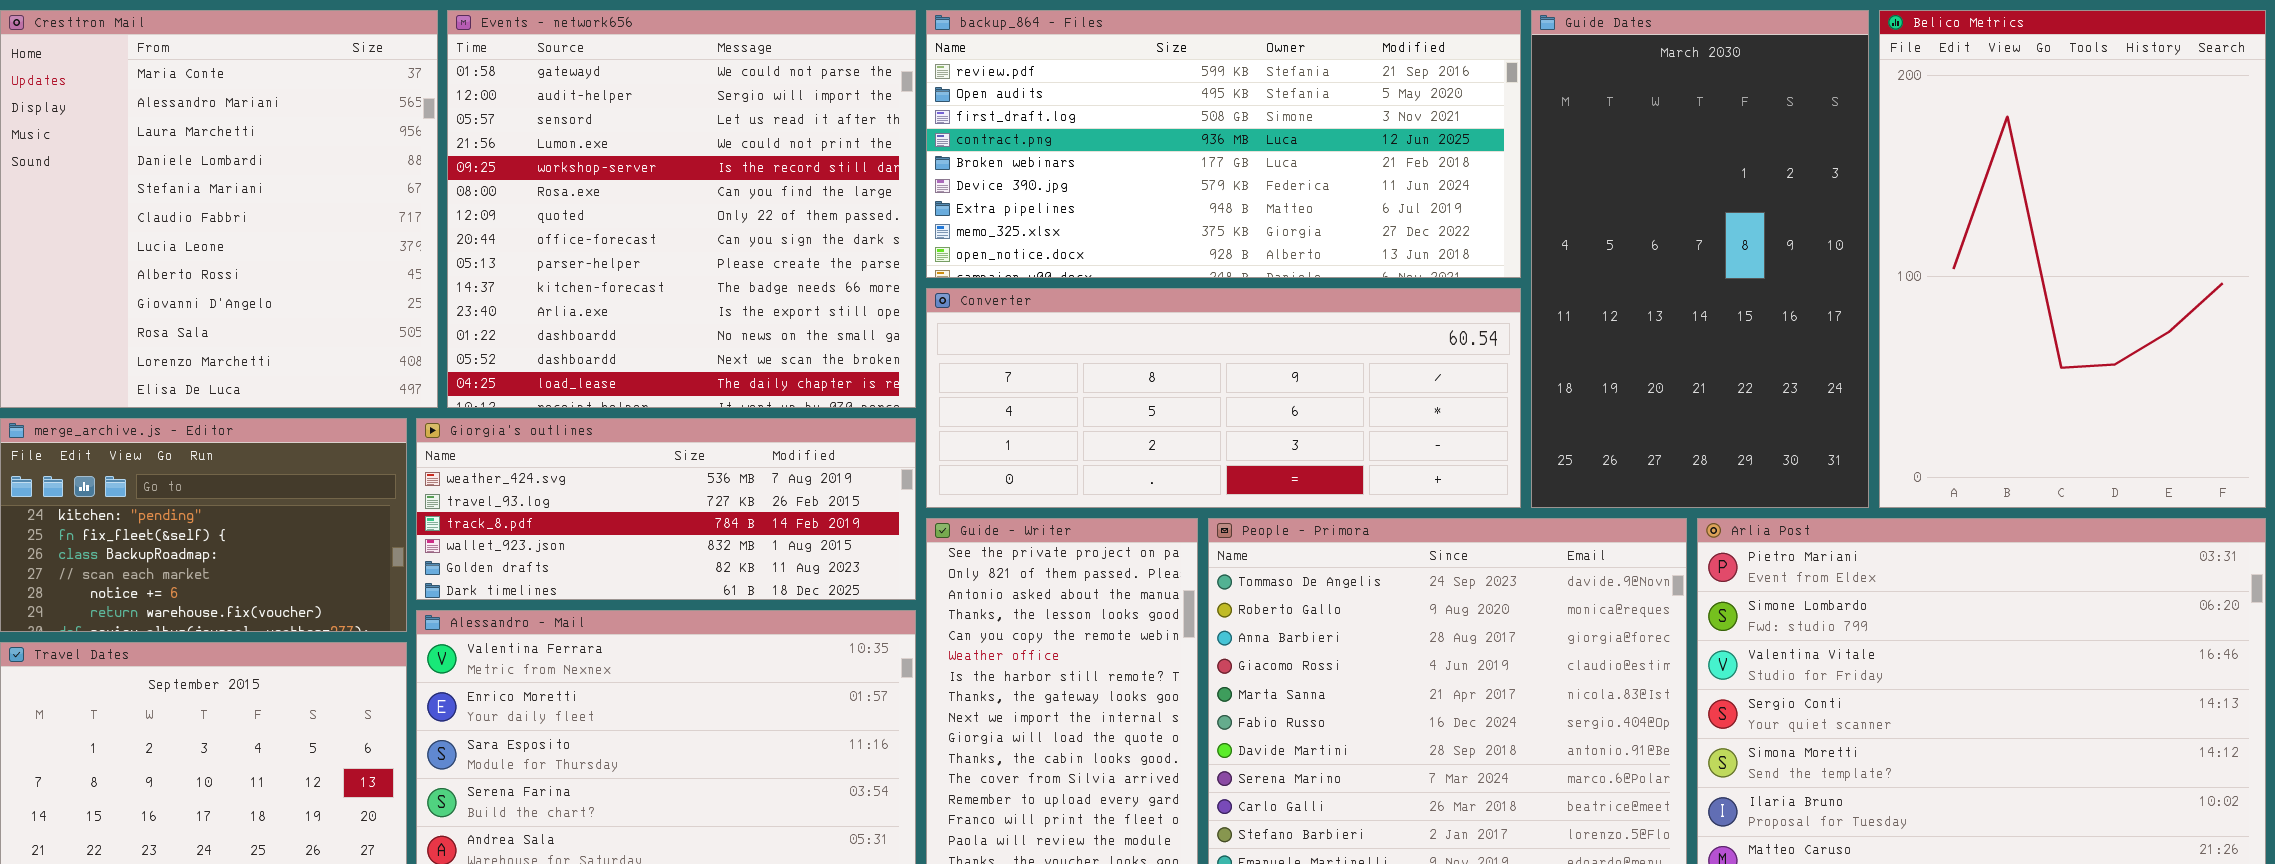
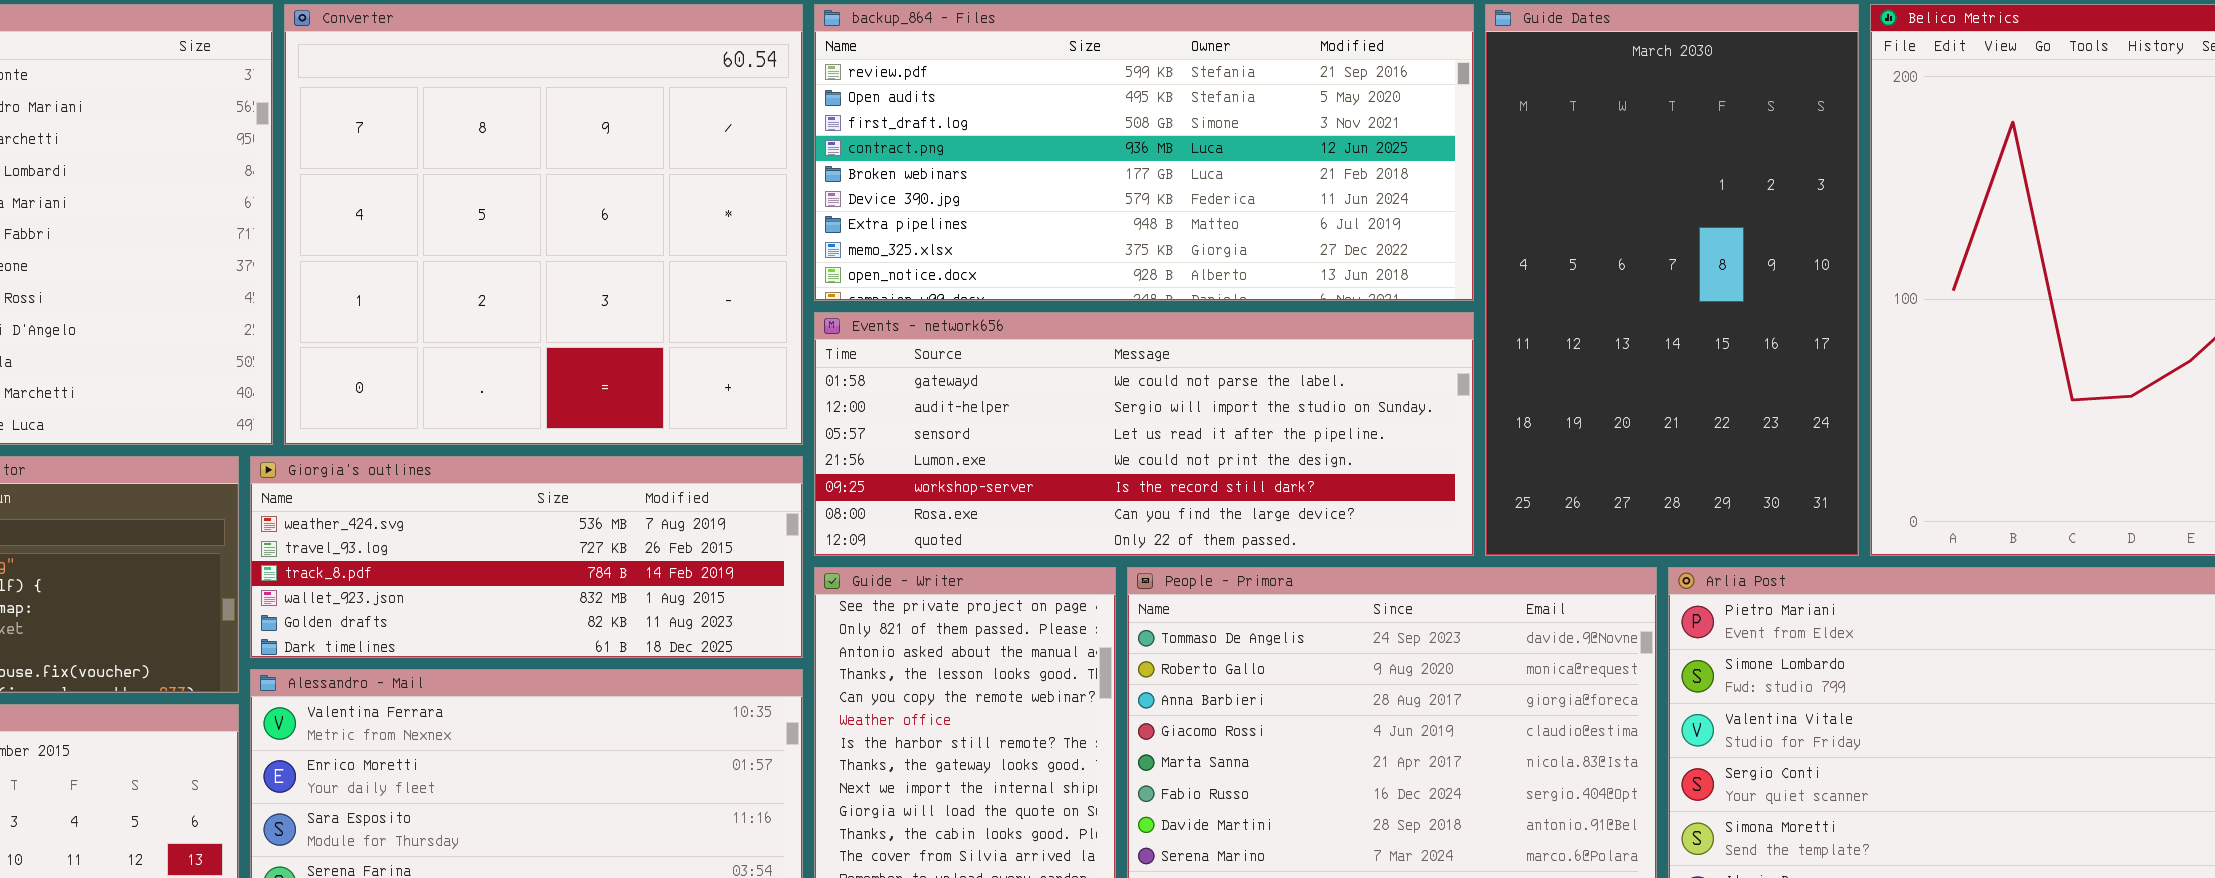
Events - network656: [447,10,916,408] -> [814,312,1474,556], moved, resized
Converter: [926,288,1521,508] -> [284,4,803,445], moved, resized

